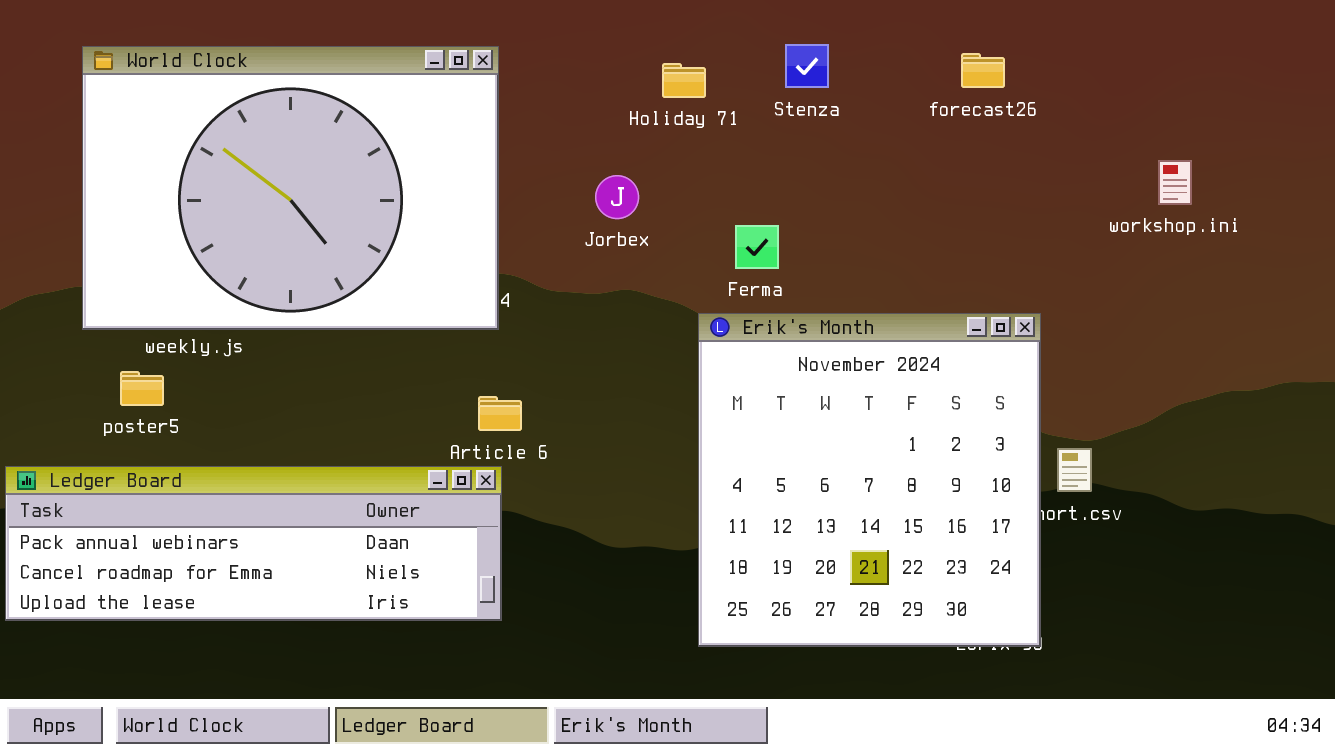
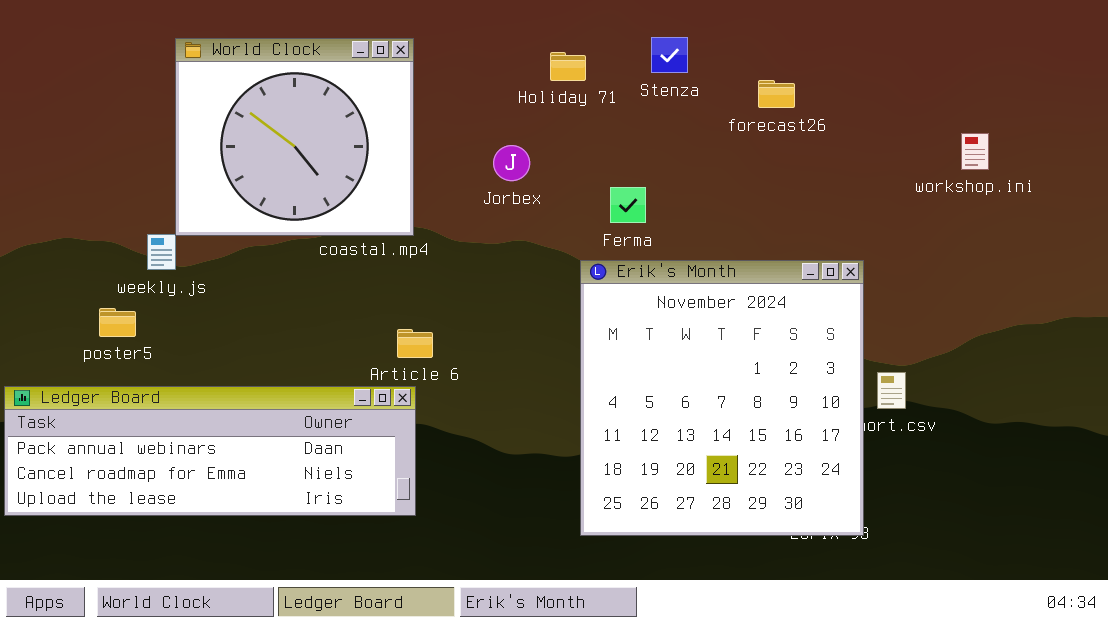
World Clock: [82,46,499,330] -> [175,38,414,236], resized
forecast26: [961,53,1005,88] -> [758,80,795,108], moved

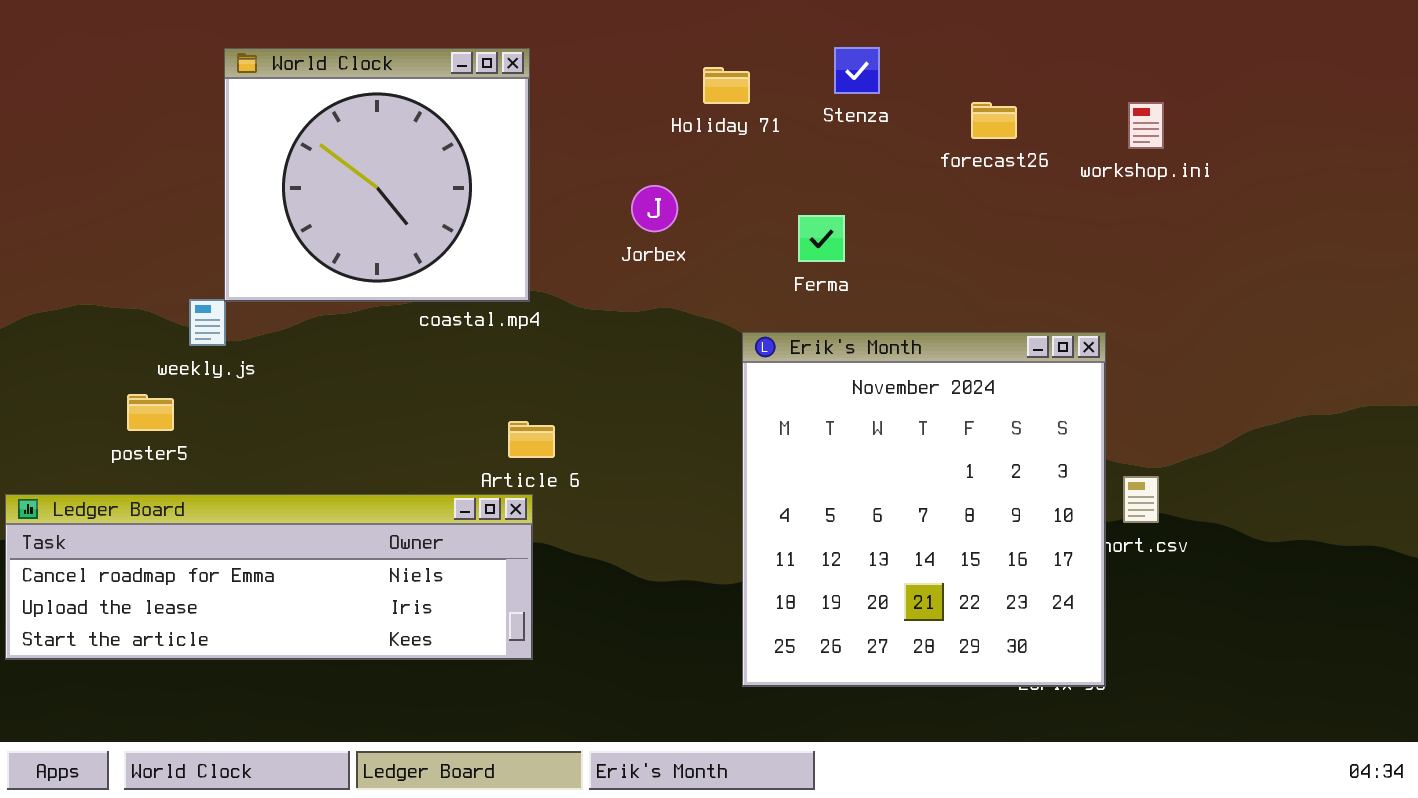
workshop.ini: [961,133,989,170] -> [1128,102,1164,149], moved
Ferma: [610,187,646,223] -> [798,215,845,262], moved
Ledger Board: [4,386,416,516] -> [5,494,533,660], scrolled down 1 row

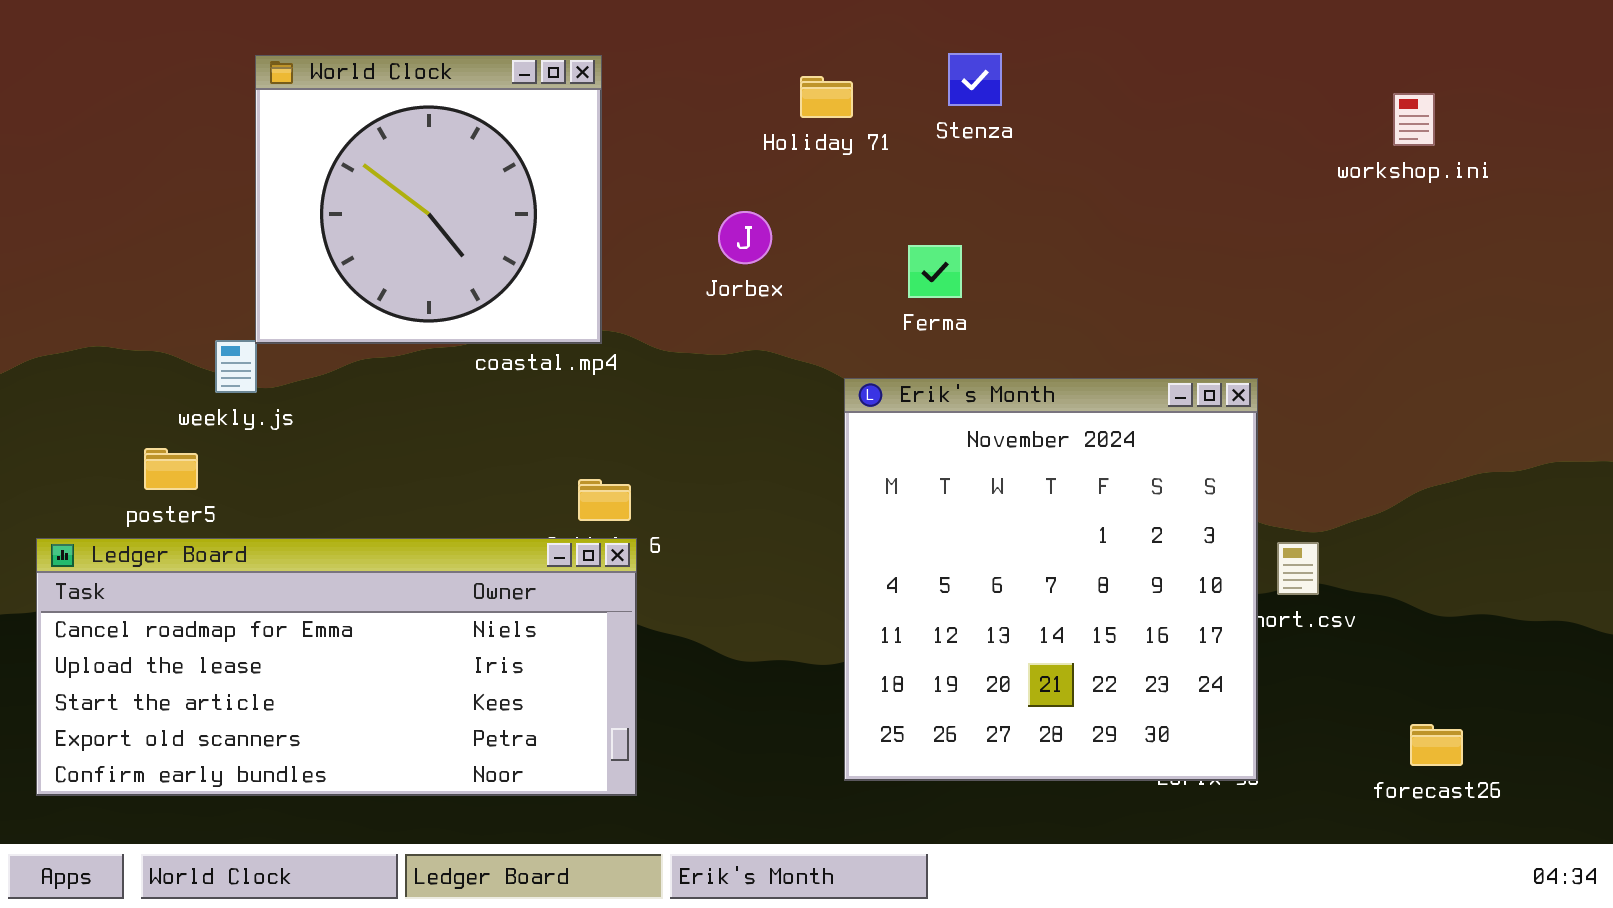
forecast26: [971,102,1017,139] -> [1410,724,1463,766], moved
workshop.ini: [1128,102,1164,149] -> [1393,93,1435,146], moved
Ledger Board: [5,494,533,660] -> [36,538,637,796], moved, resized

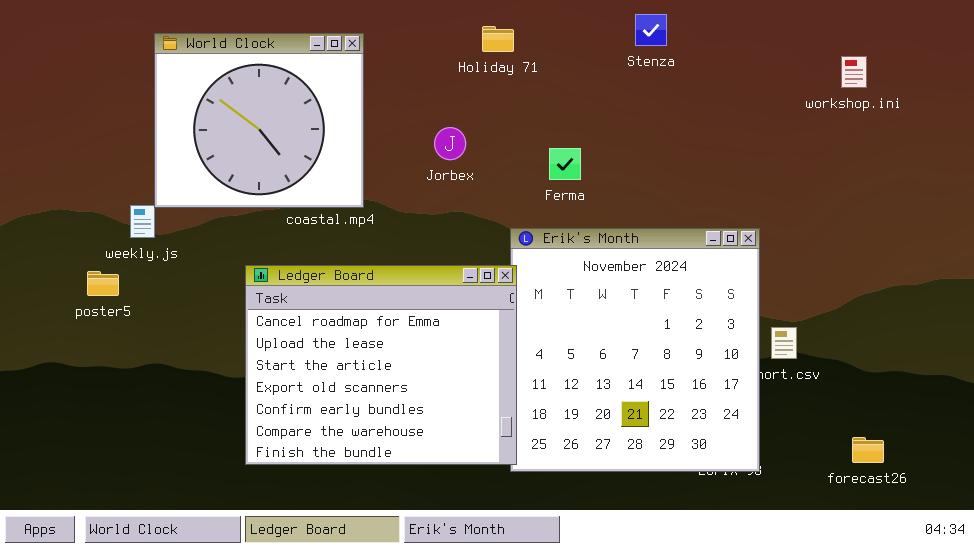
Stenza: [948,53,1002,106] -> [635,14,667,46], moved
Holiday 71: [800,76,853,118] -> [482,26,514,52], moved
Ledger Board: [36,538,637,796] -> [245,265,517,465], moved, resized

